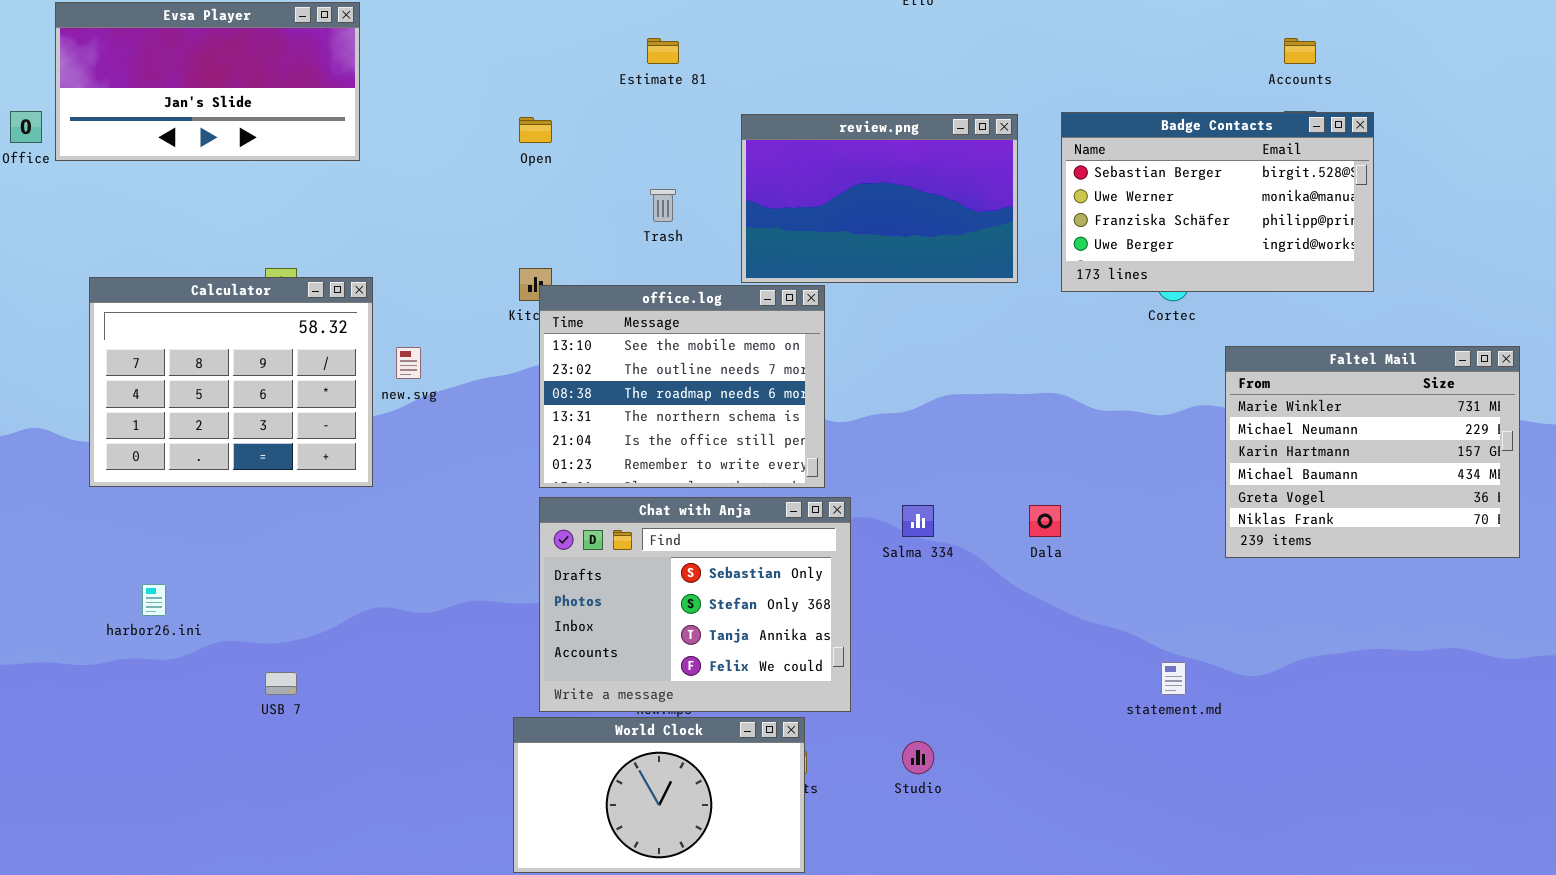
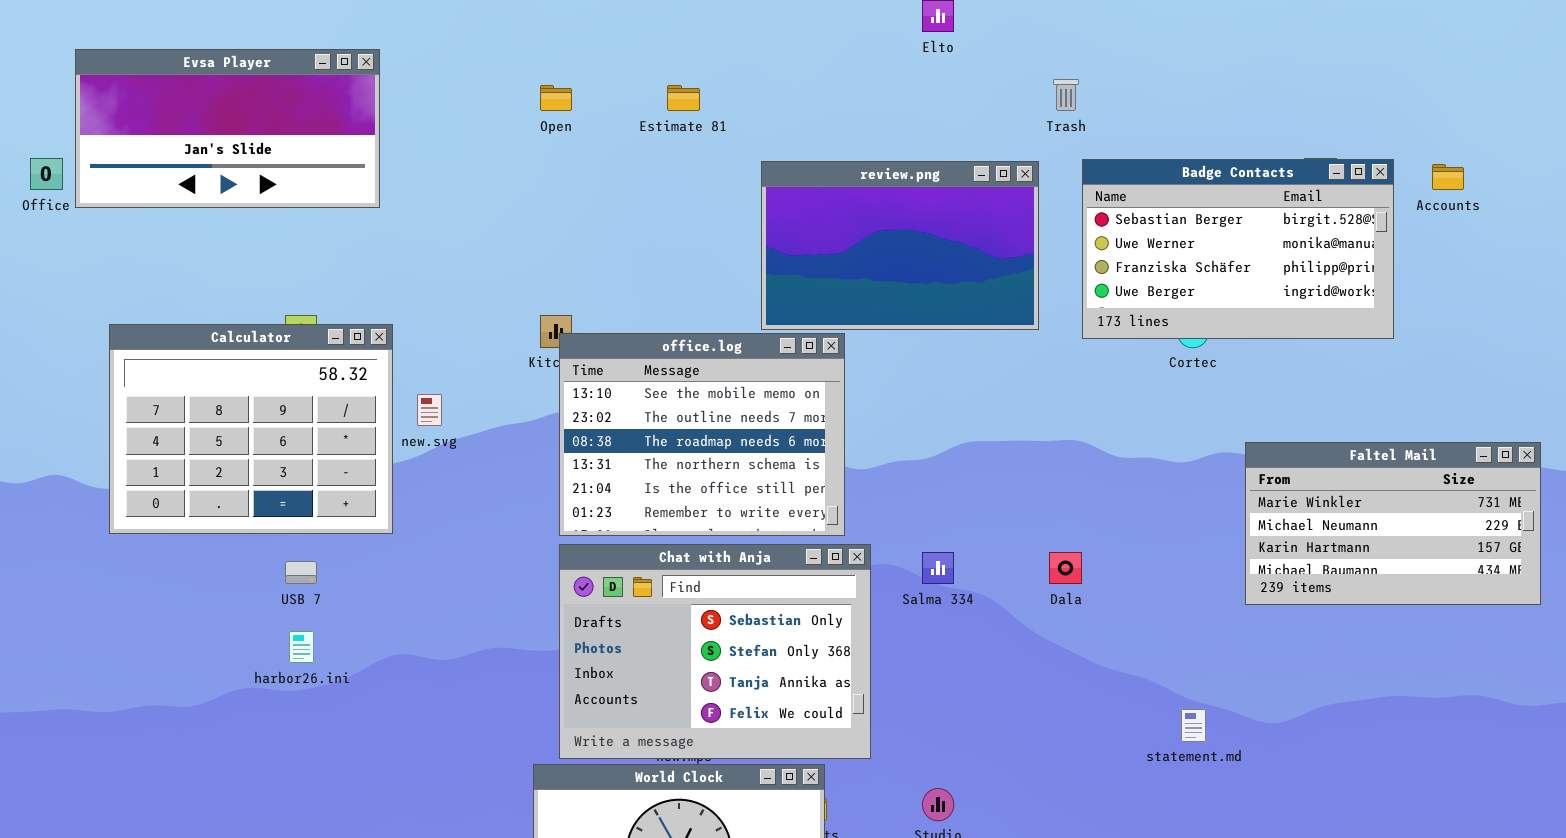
Accounts: [1284,38,1316,64] -> [1432,164,1464,190], moved
Open: [519,117,552,143] -> [540,85,572,111], moved
Trash: [650,189,676,222] -> [1053,79,1079,111], moved
Faltel Mail: [1225,346,1520,558] -> [1245,442,1541,605], resized
harbor26.ini: [142,584,166,616] -> [289,631,314,663], moved
USB 7: [265,672,297,695] -> [285,561,317,584], moved

